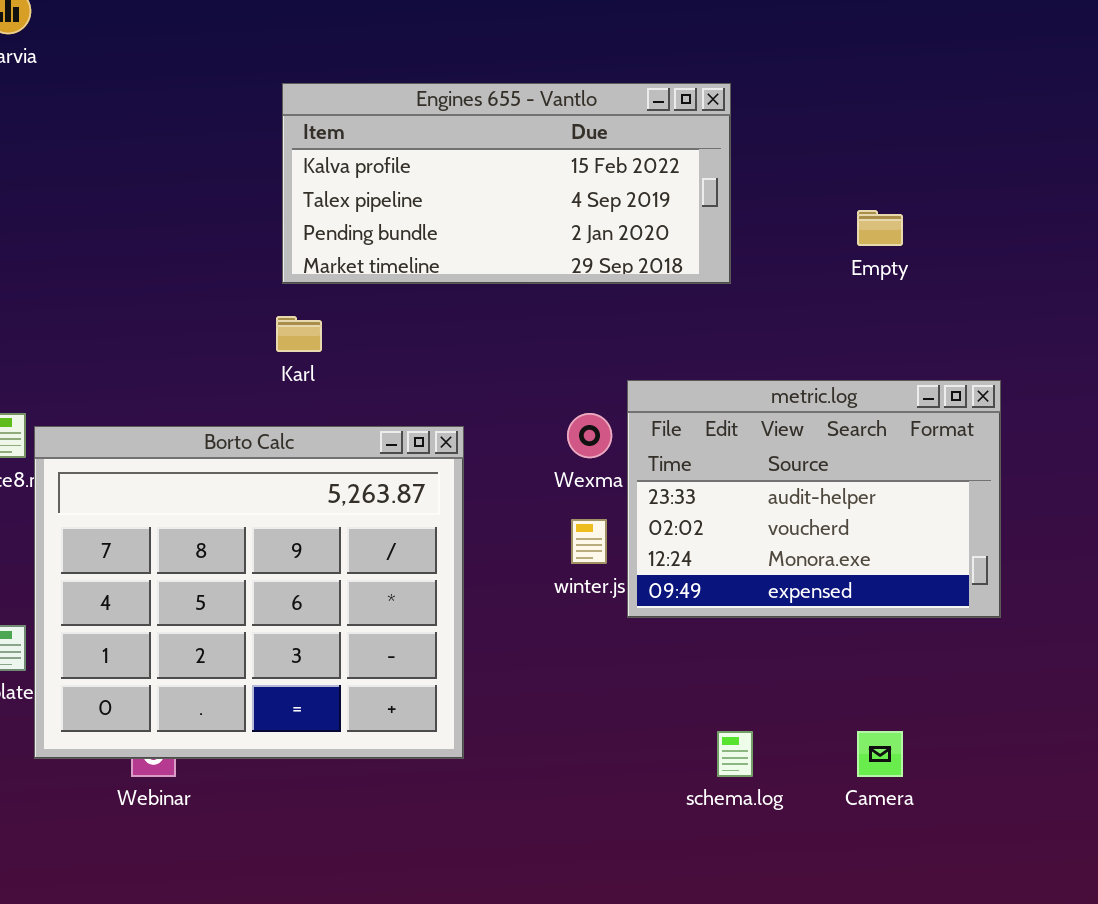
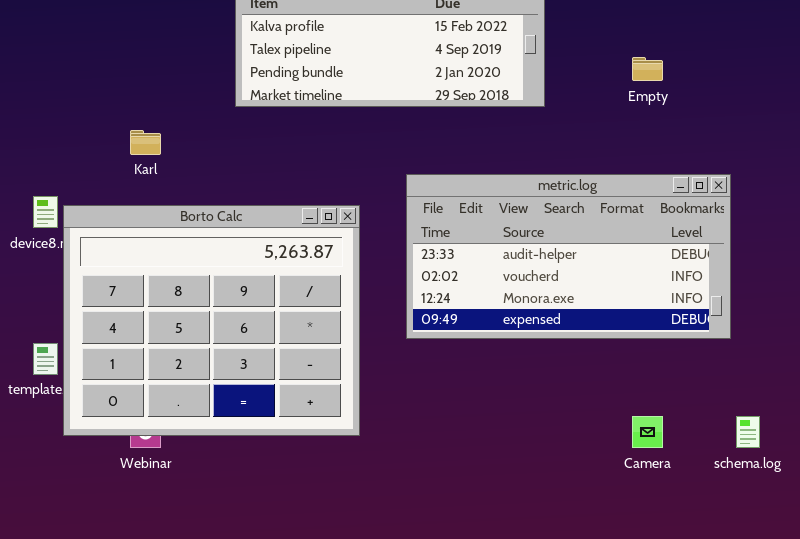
Karl: [276,316,322,352] -> [130,130,161,155], moved
metric.log: [627,380,1001,618] -> [406,174,731,339], resized
schema.log: [717,731,753,777] -> [736,416,760,448], moved

